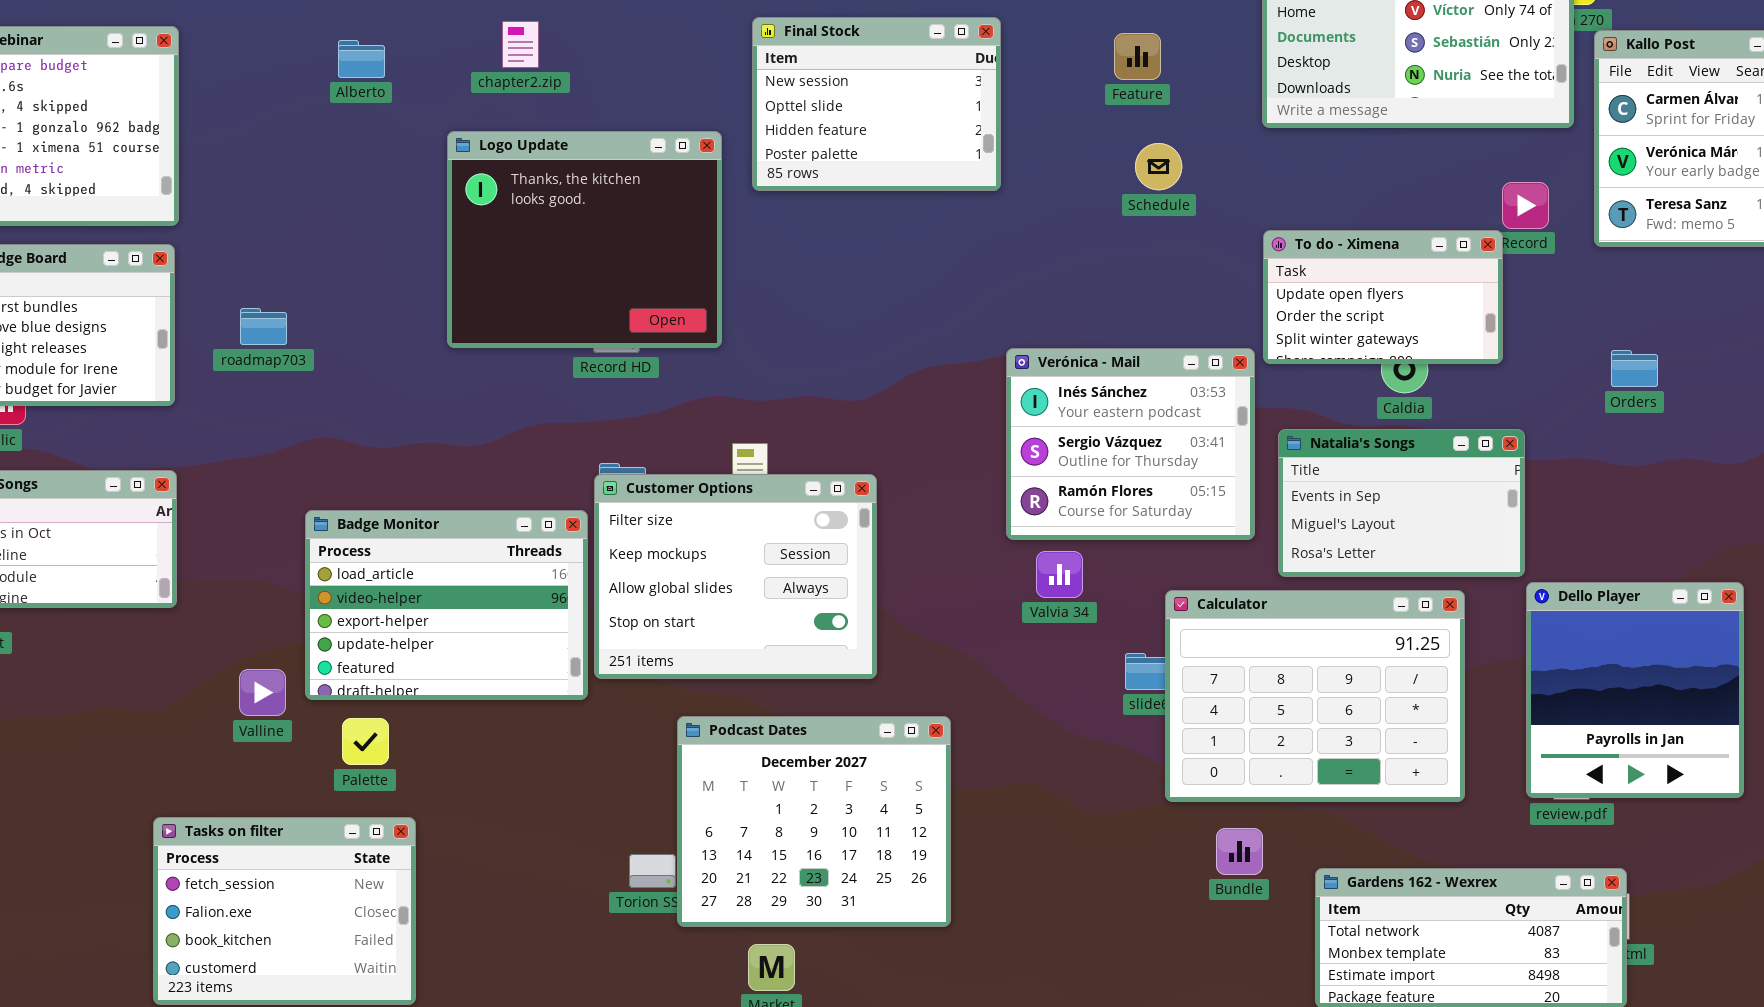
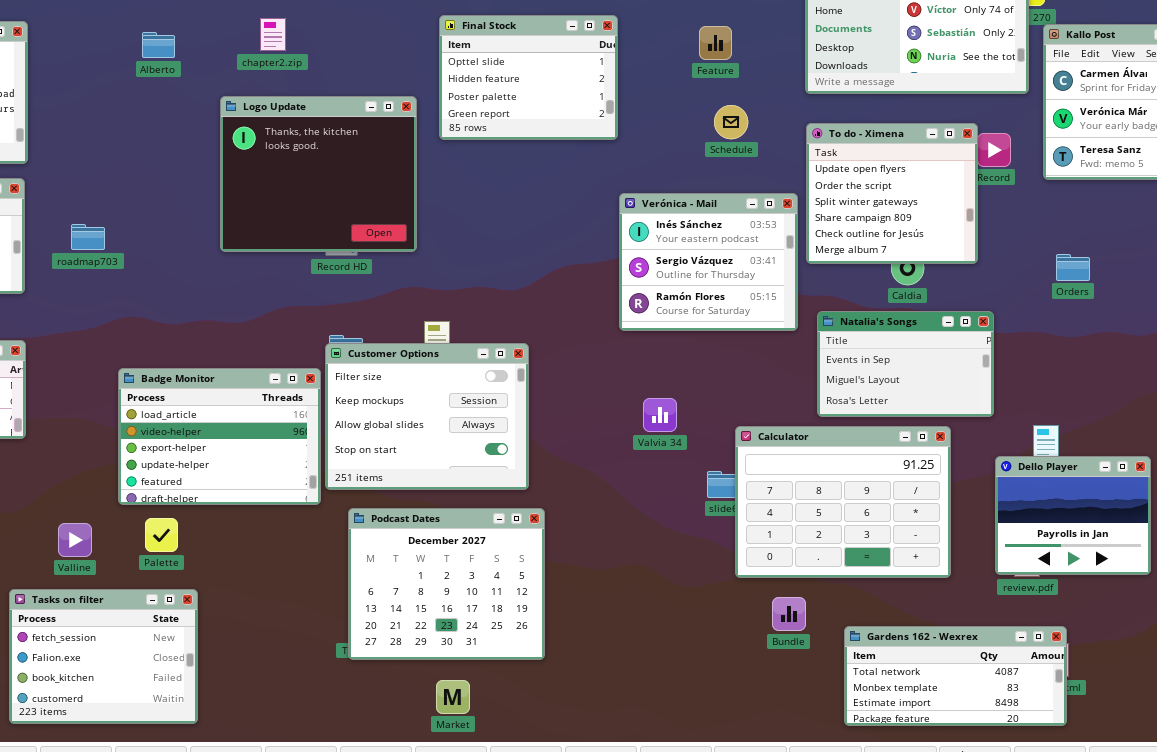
Final Stock: [752,17,1001,191] -> [439,15,618,140], scrolled down 1 row
To do - Ximena: [1263,230,1503,364] -> [806,123,978,264], resized
Verónica - Mail: [1006,348,1255,540] -> [619,193,798,331], moved
Dello Player: [1526,582,1744,798] -> [995,456,1151,575], resized
Valline: [239,669,286,716] -> [58,523,92,557], moved
Podcast Dates: [677,716,951,927] -> [348,508,545,660], moved

